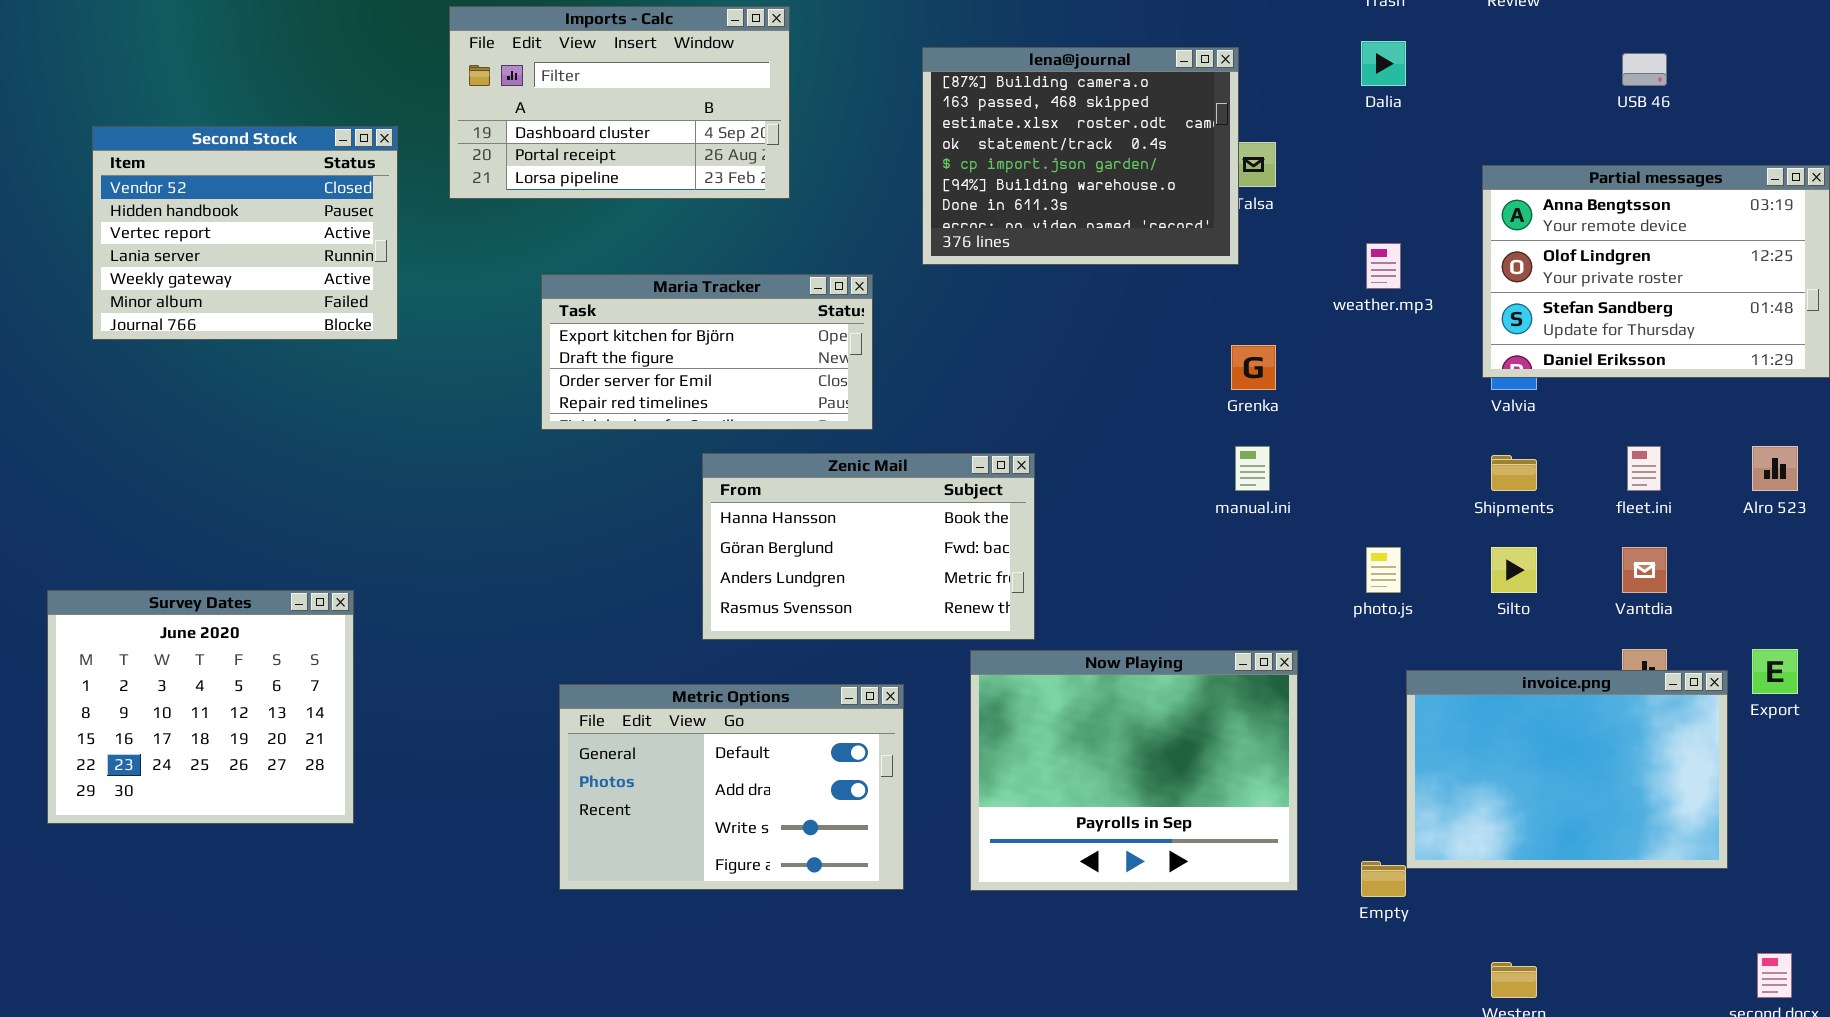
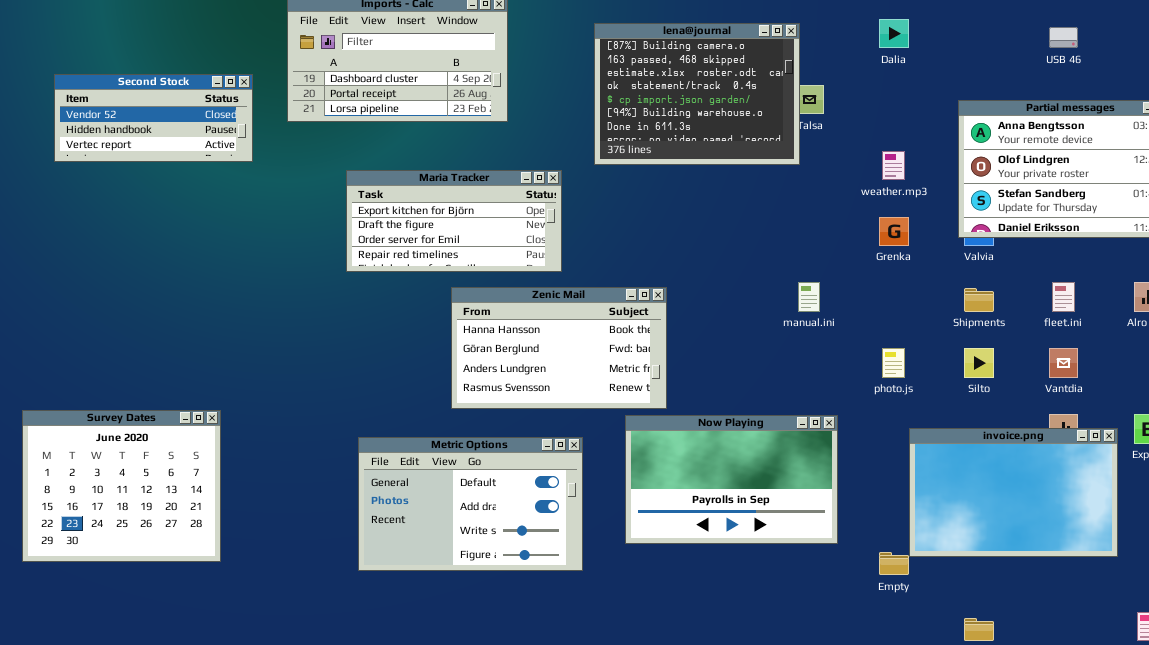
Second Stock: [92,126,398,340] -> [54,74,253,162], resized
Grenka: [1231,345,1276,390] -> [879,217,909,246], moved
Survey Dates: [47,590,354,824] -> [22,410,221,562], moved
Now Playing: [970,650,1298,891] -> [625,415,838,544], resized

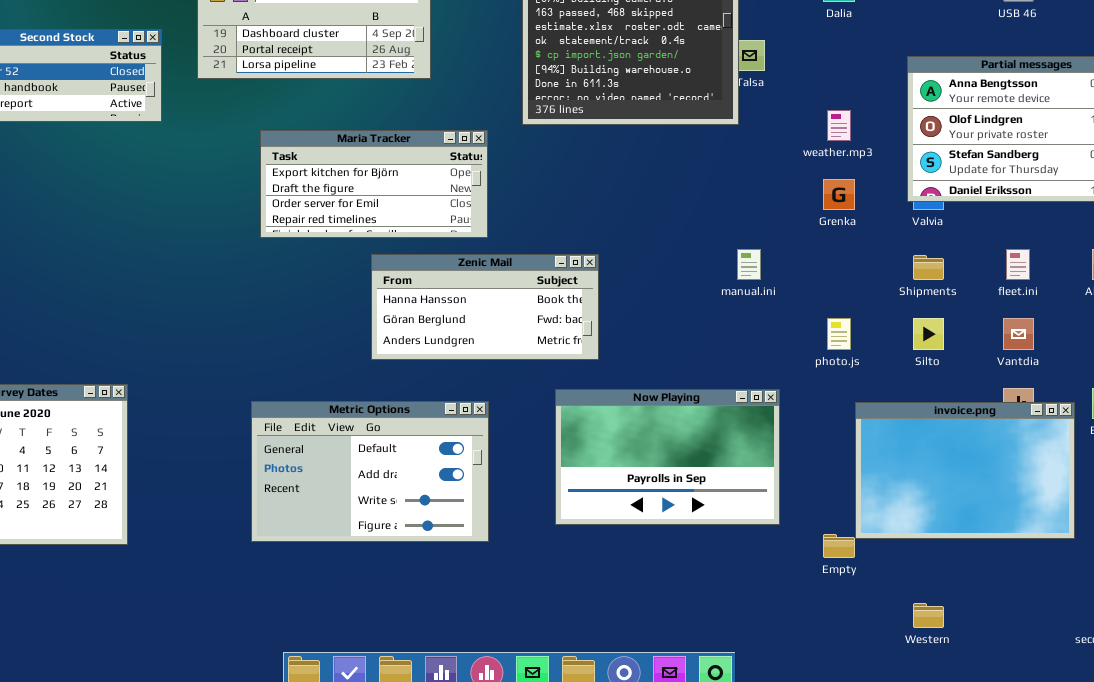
Zenic Mail: [451,287,667,409] -> [371,254,599,360], resized
Metric Options: [358,437,583,571] -> [251,401,489,542], moved

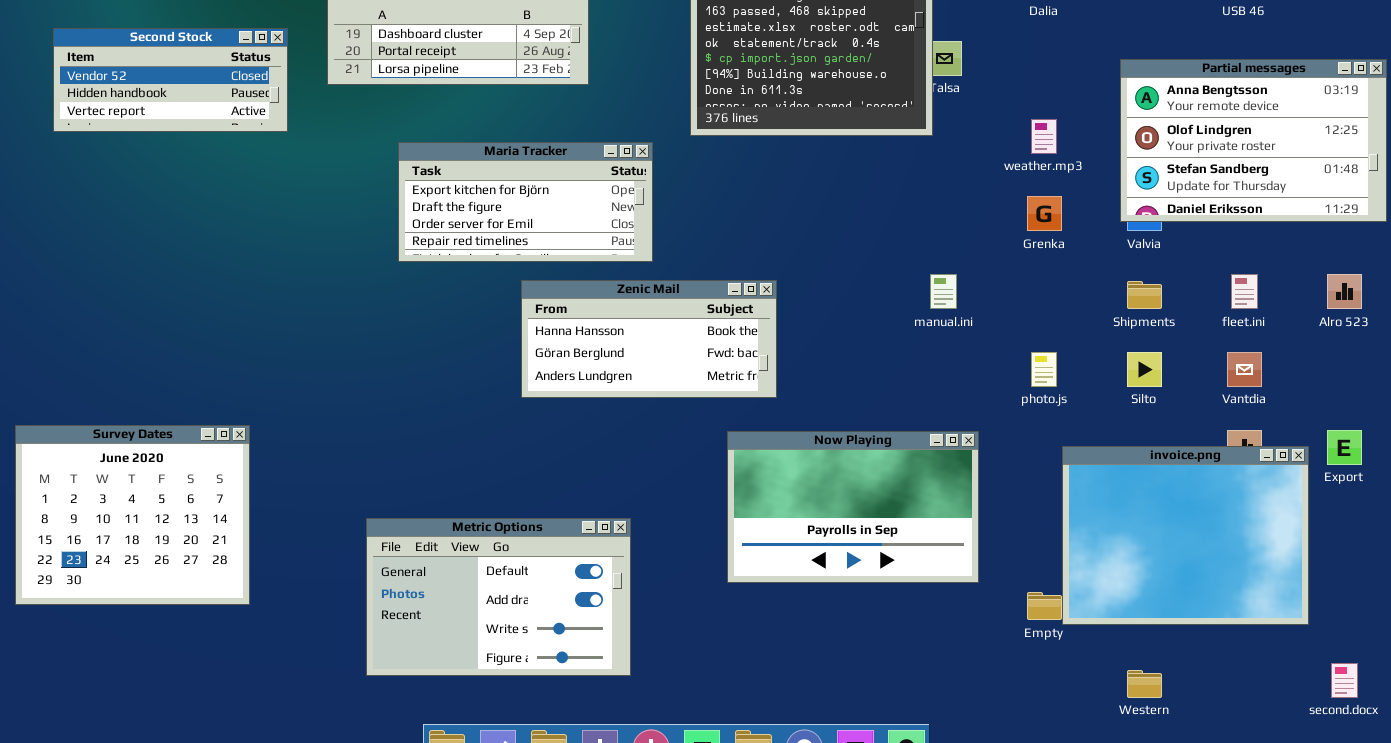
Metric Options: [251,401,489,542] -> [366,518,631,676], moved
invoice.png: [855,402,1075,539] -> [1062,446,1309,625], resized

